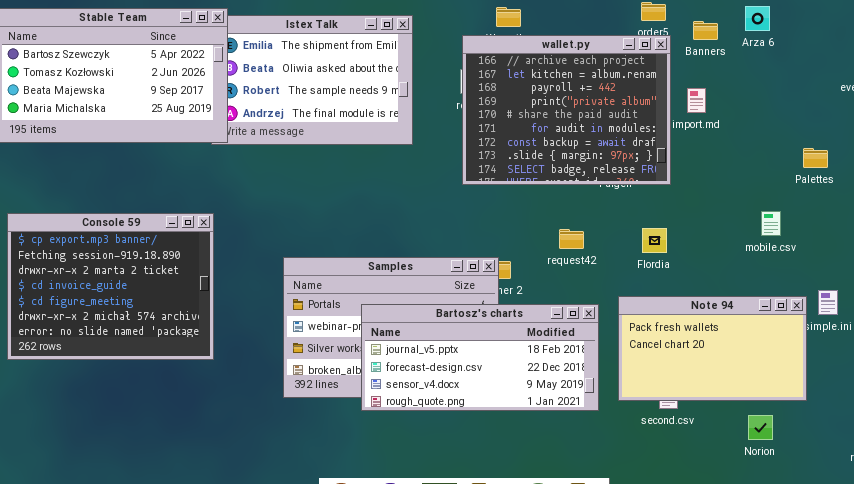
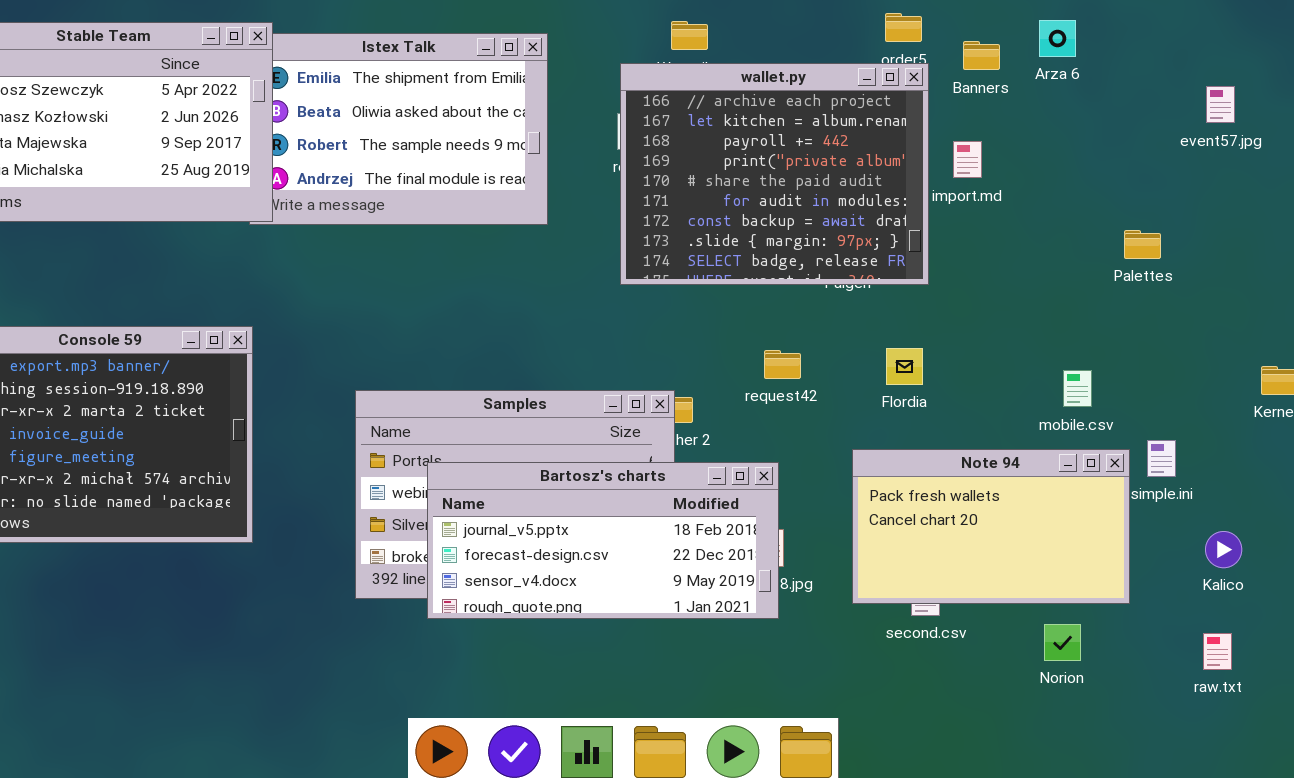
mobile.csv: [761,211,781,236] -> [1063,370,1092,407], moved
Bartosz's charts: [361,304,599,411] -> [427,462,779,619], moved

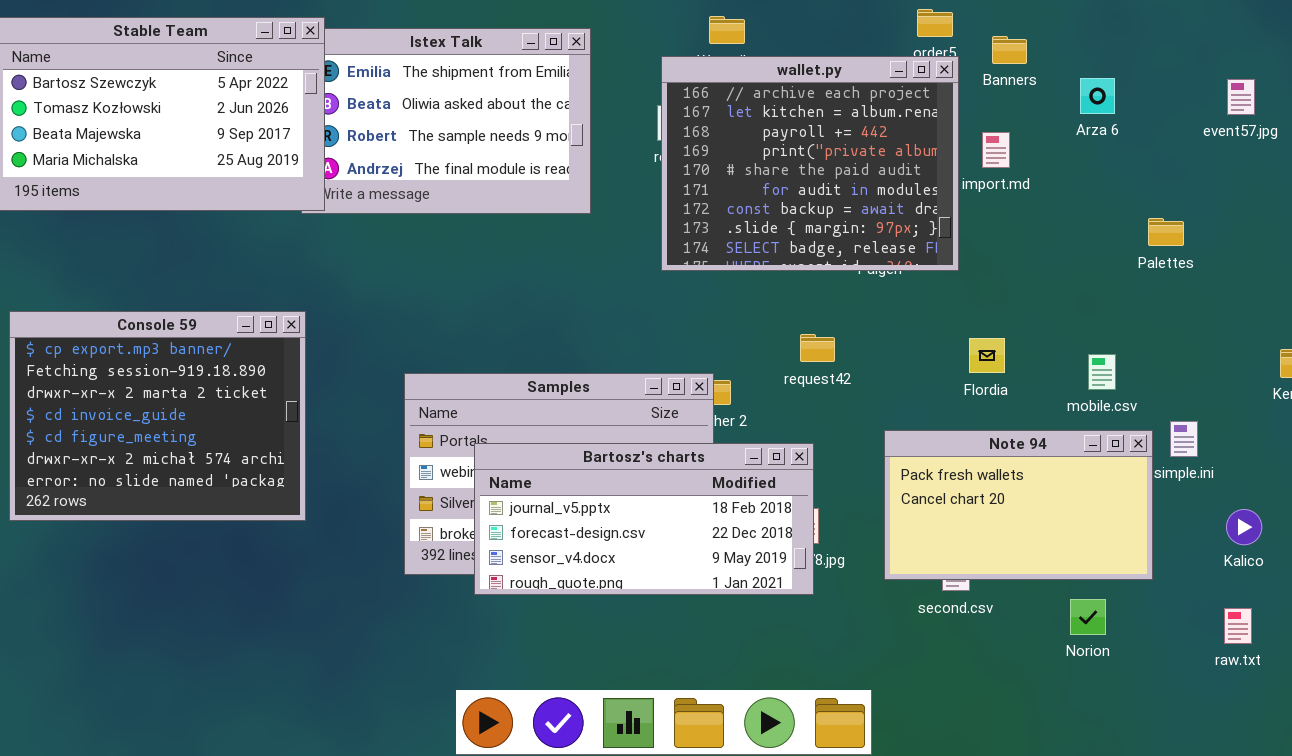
Arza 6: [1039,20,1076,57] -> [1080,78,1115,114], moved
Flordia: [886,348,923,385] -> [969,338,1005,373], moved

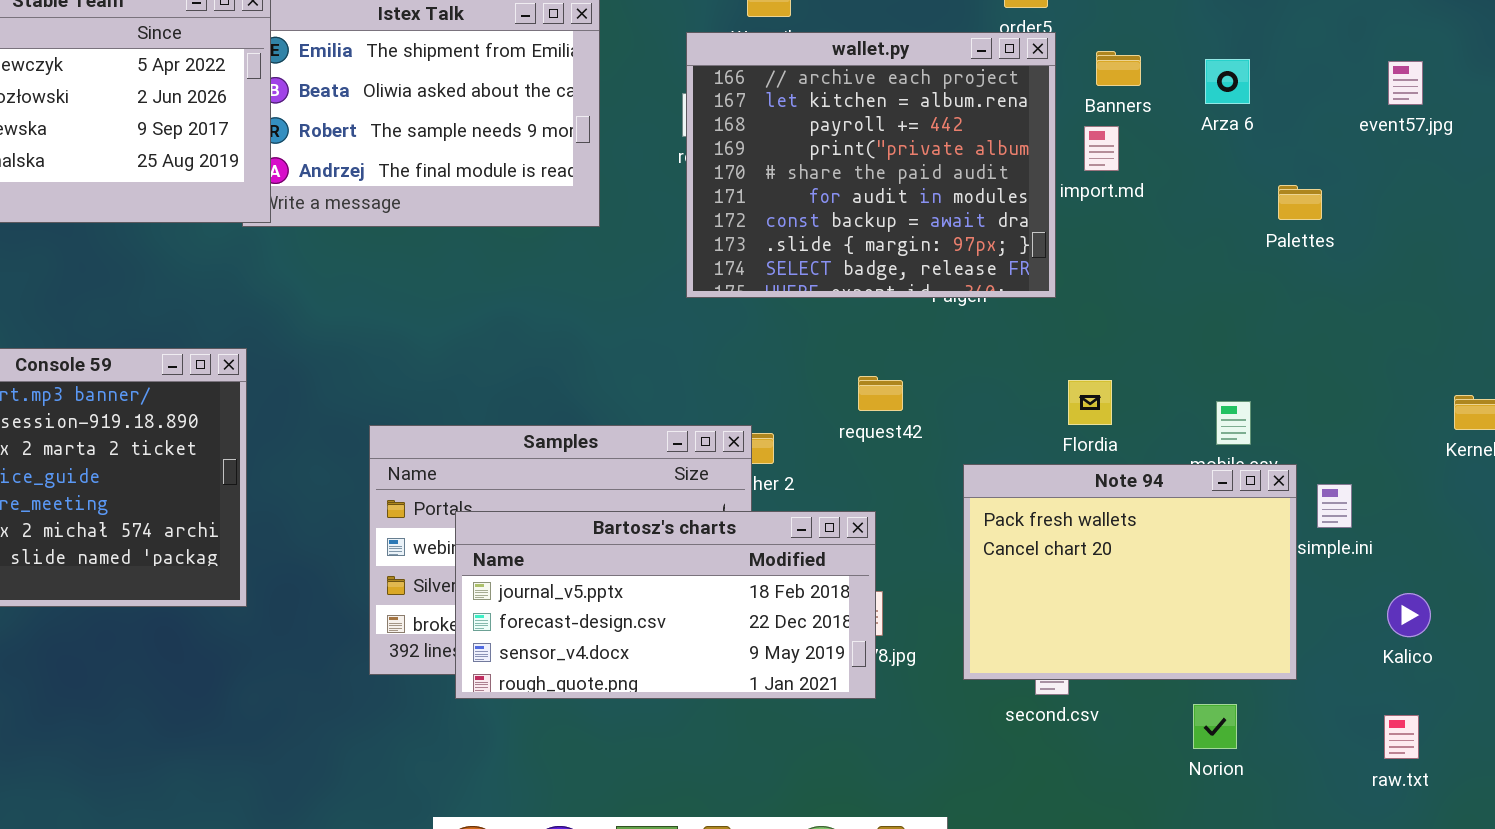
Banners: [992,36,1027,64] -> [1096,51,1141,86], moved
Palettes: [1148,218,1184,246] -> [1278,185,1322,220], moved
Note 94: [884,430,1153,580] -> [963,464,1297,680], resized

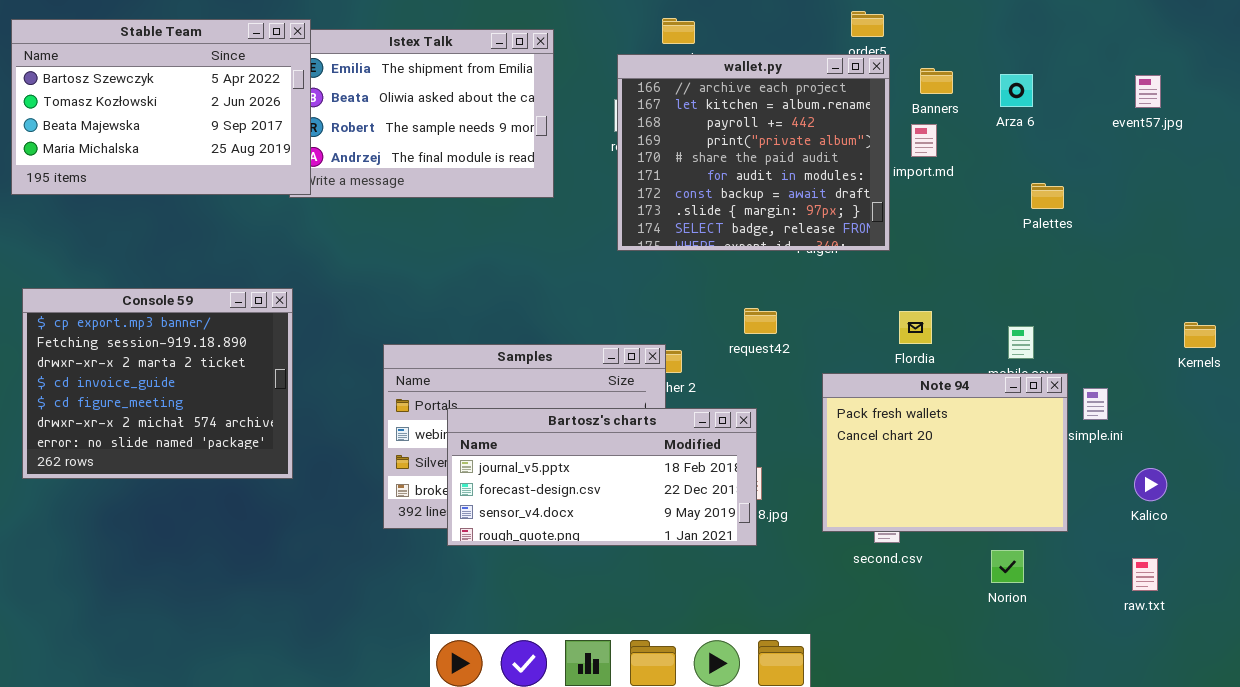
Palettes: [1278,185,1322,220] -> [1031,183,1064,209], moved

